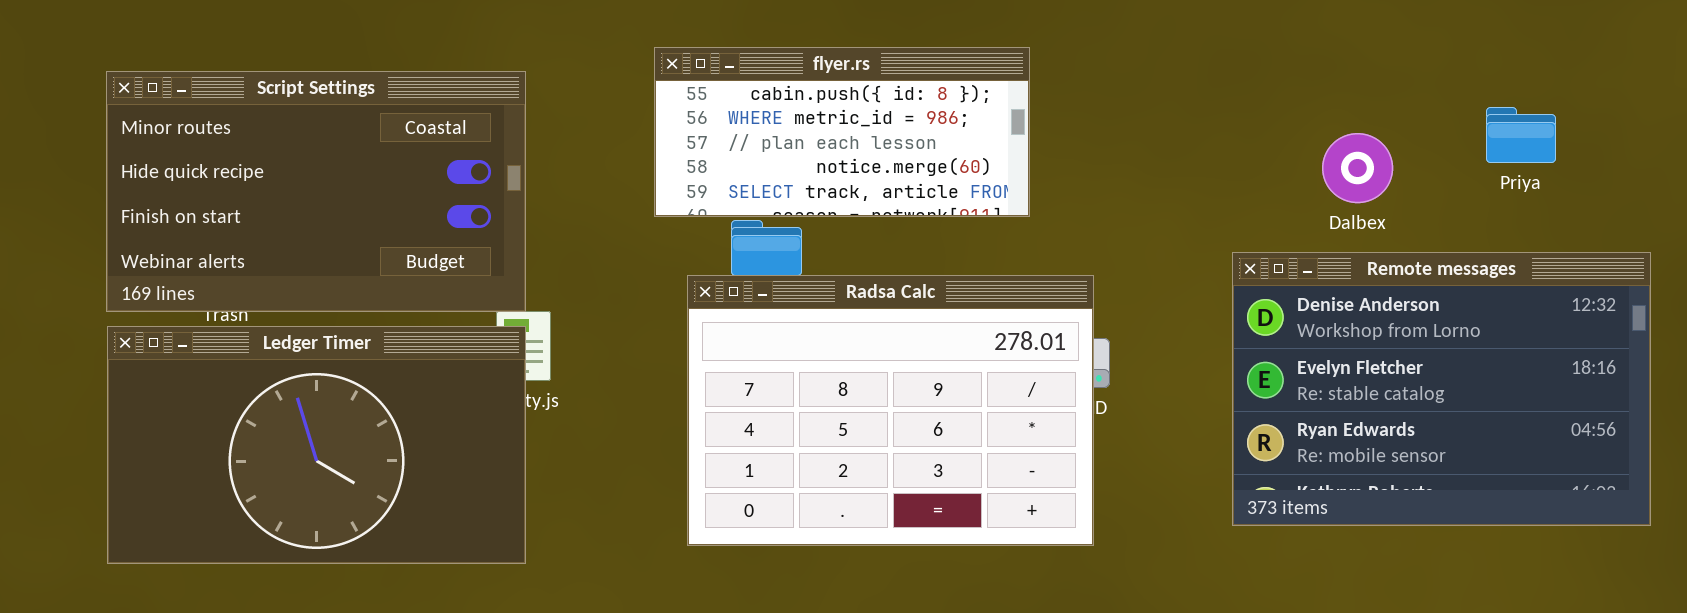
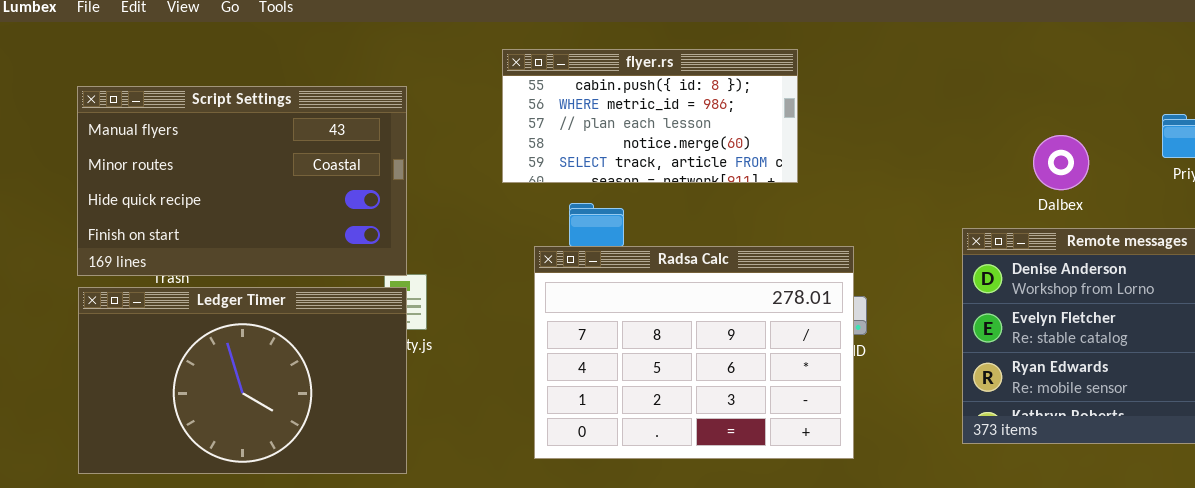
flyer.rs: [654,47,1030,217] -> [502,49,798,183], moved
Script Settings: [106,71,526,312] -> [77,86,407,276], scrolled up 1 row

